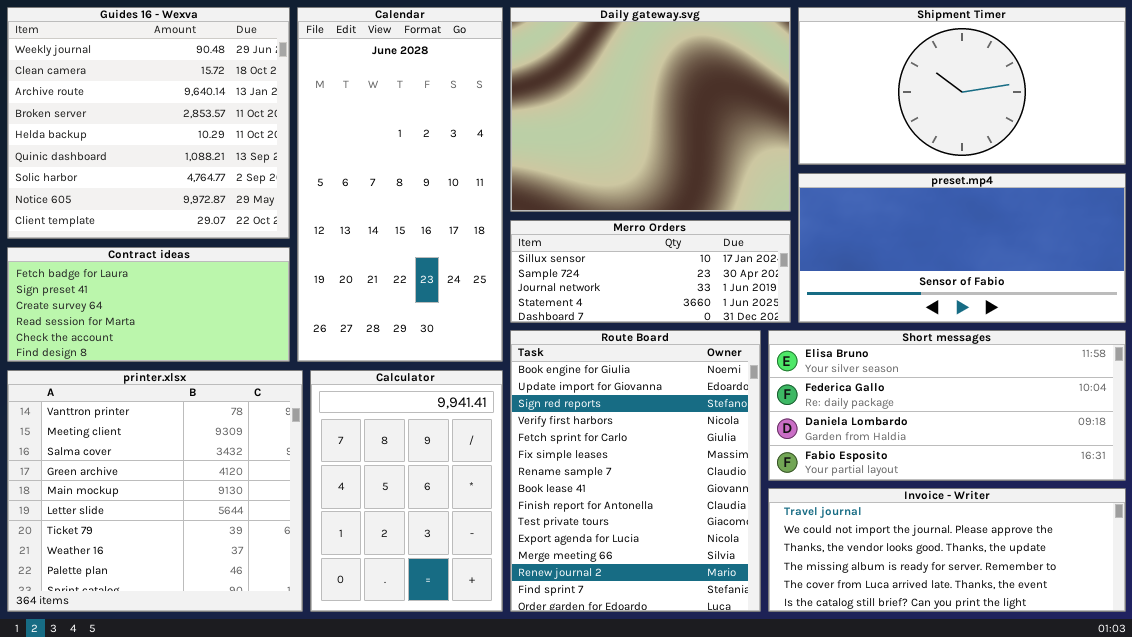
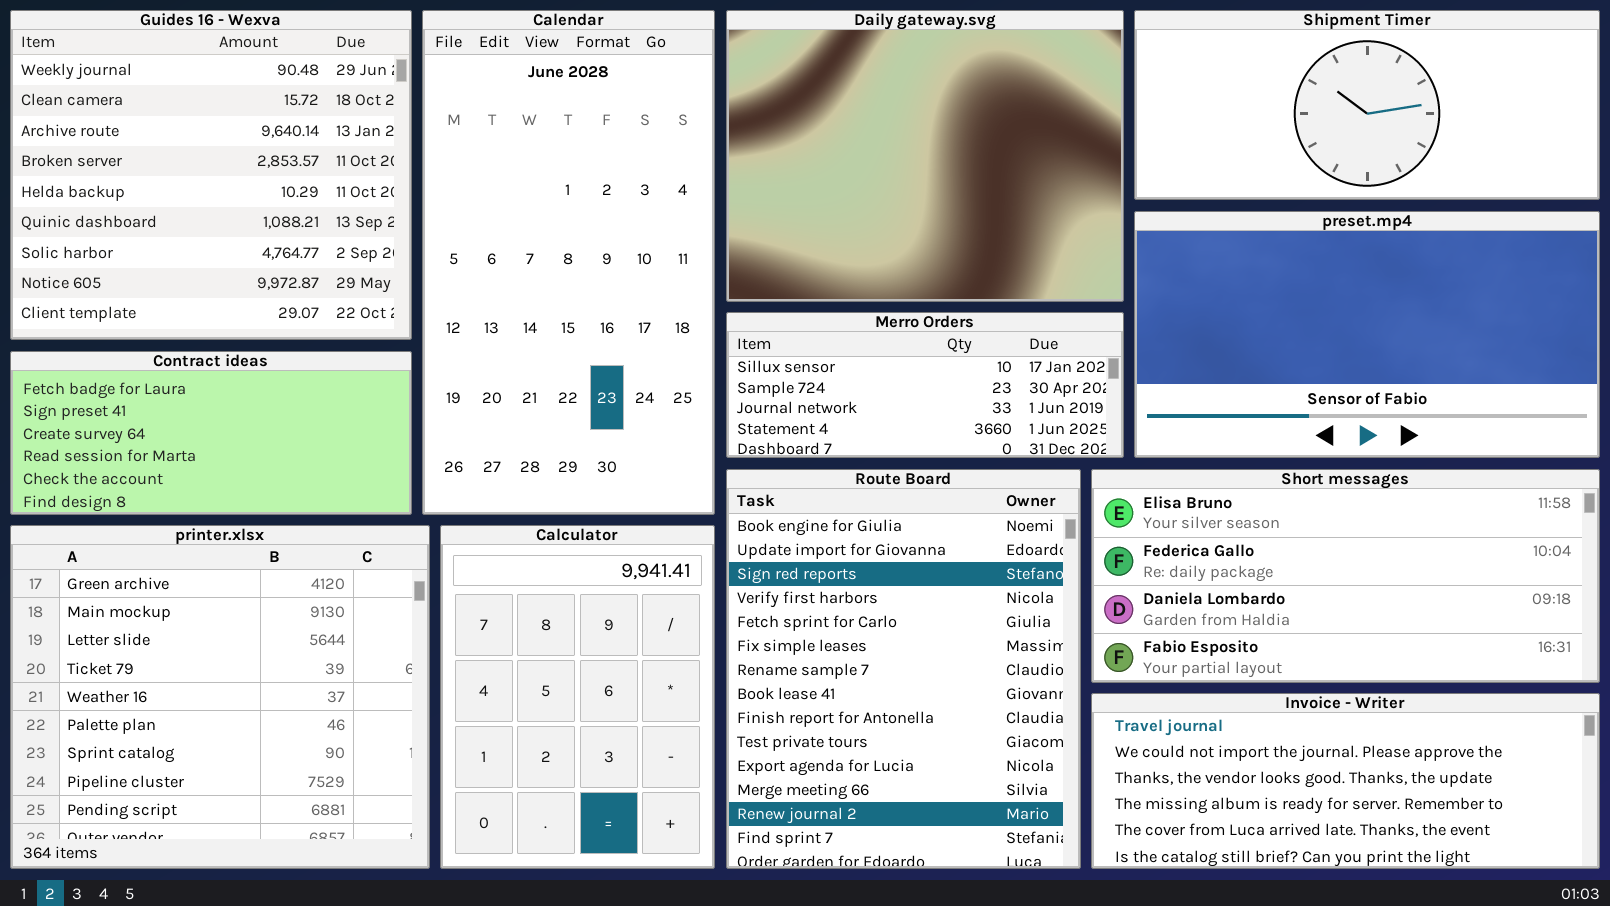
Shipment Timer: [798,7,1126,165] -> [1134,10,1600,200], resized
preset.mp4: [798,173,1126,323] -> [1134,211,1600,458], resized
printer.xlsx: [7,370,303,612] -> [10,525,430,869], scrolled down 3 rows

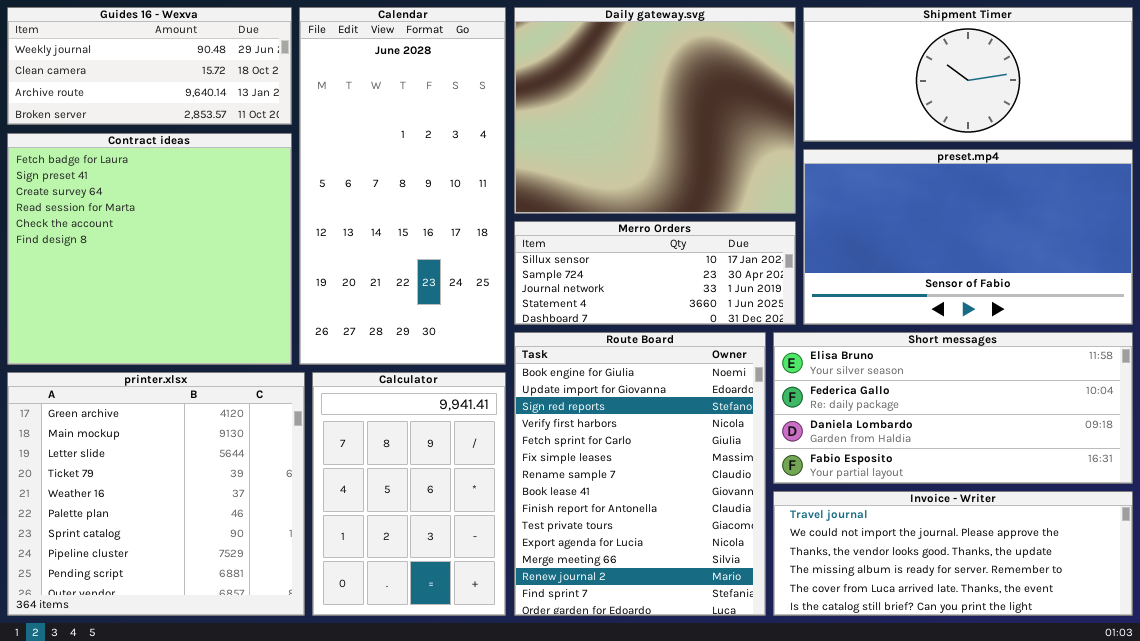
Guides 16 - Wexva: [10,10,412,340] -> [7,7,292,125], resized
Contract ideas: [10,351,412,515] -> [7,133,292,365], resized

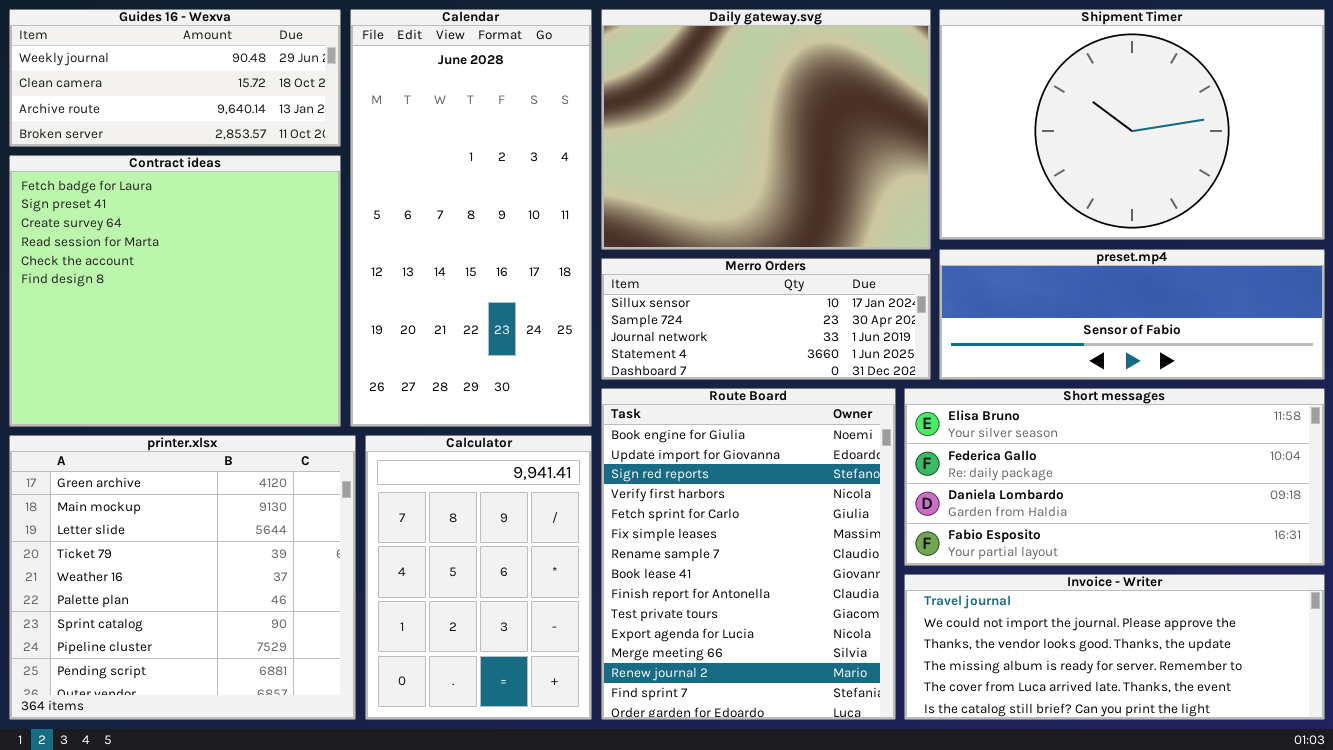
Shipment Timer: [803,7,1133,142] -> [939,9,1325,240], resized
preset.mp4: [803,149,1133,325] -> [939,249,1325,380], resized

